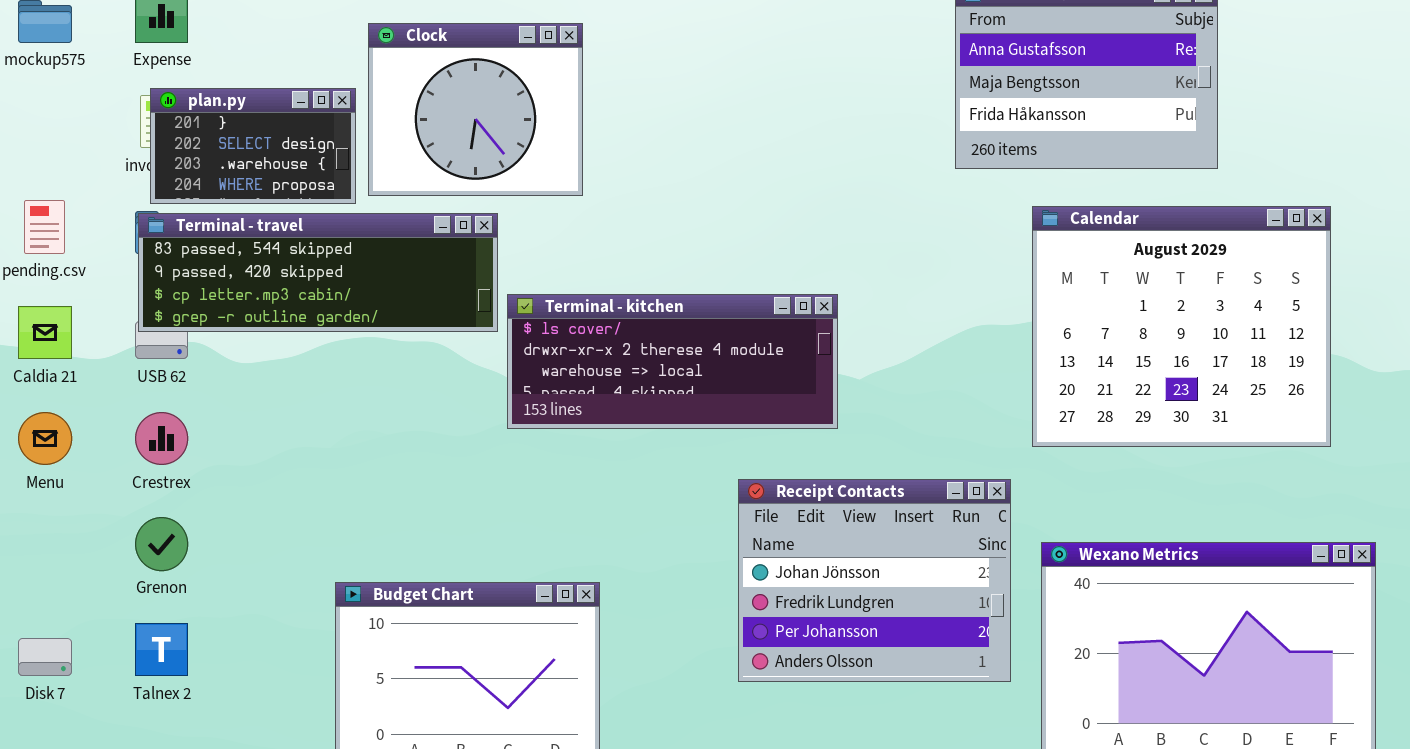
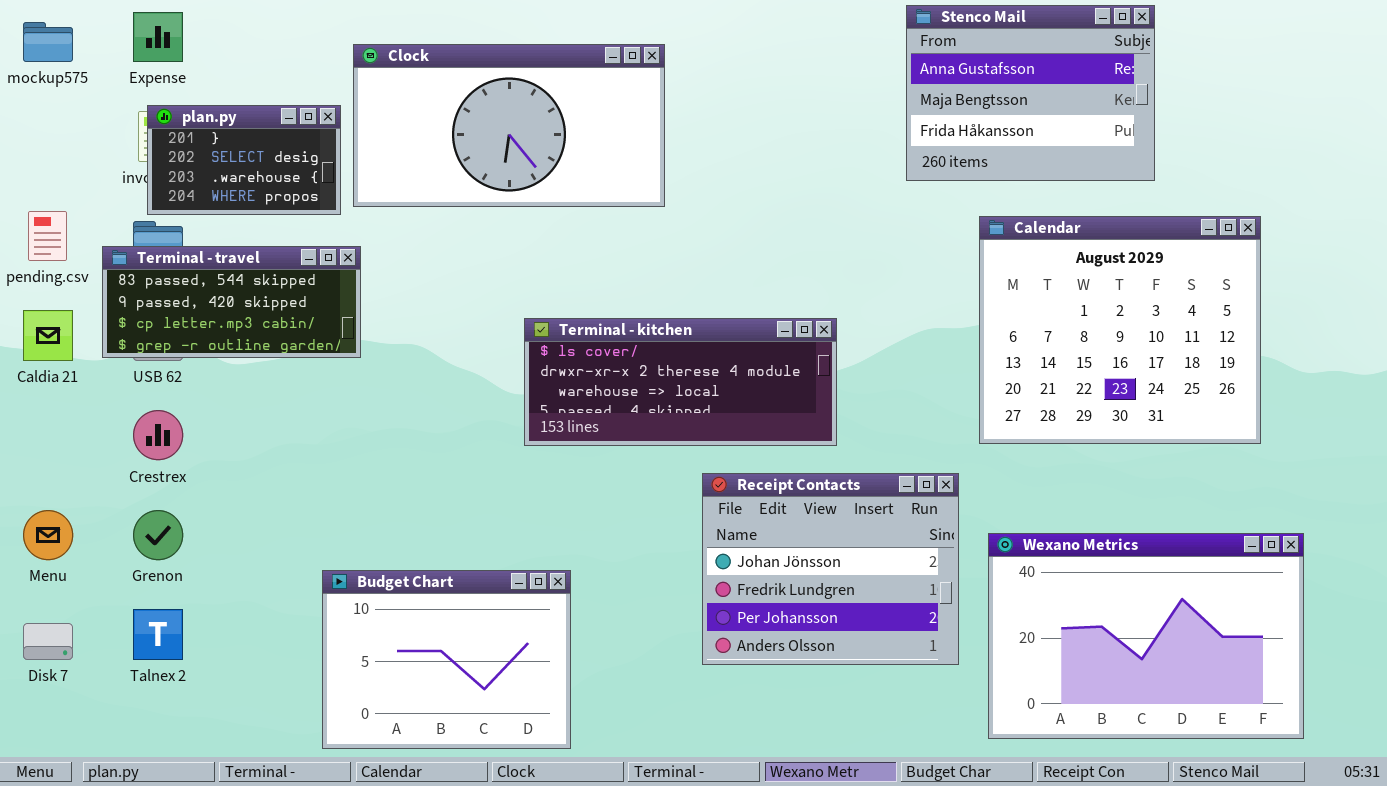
Clock: [368,23,583,196] -> [353,44,665,207], resized
Terminal - travel: [138,213,498,332] -> [102,246,361,358], moved, resized
Terminal - kitchen: [507,294,838,429] -> [524,318,837,446], moved
Menu: [18,412,72,465] -> [23,510,73,560], moved

